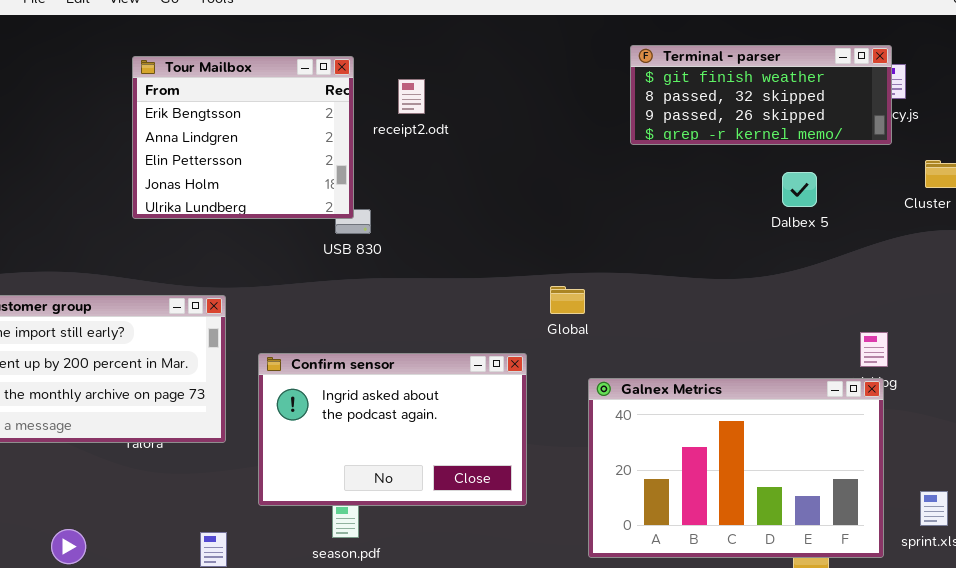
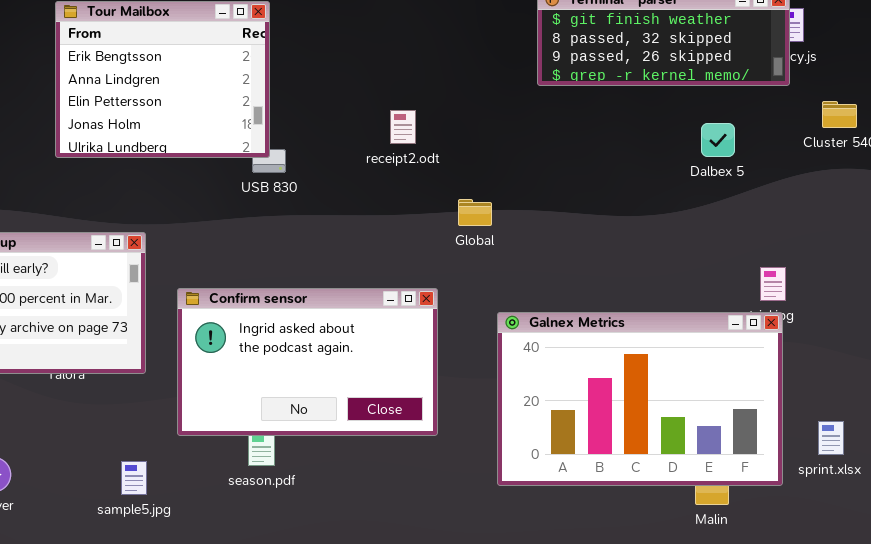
receipt2.odt: [398,79,425,114] -> [390,110,416,144], moved
Dalbex 5: [782,172,817,207] -> [701,123,735,157], moved
Global: [550,286,585,314] -> [458,199,492,226], moved

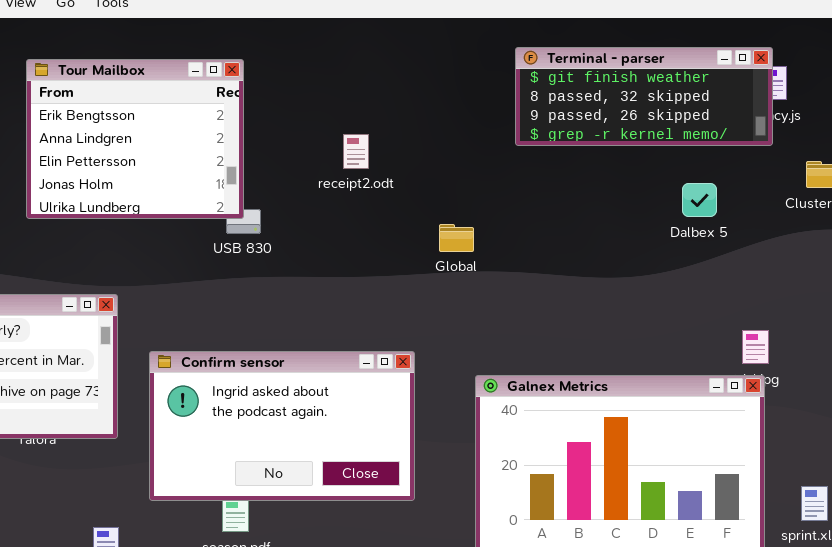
receipt2.odt: [390,110,416,144] -> [343,134,369,169], moved
Global: [458,199,492,226] -> [439,224,474,252], moved

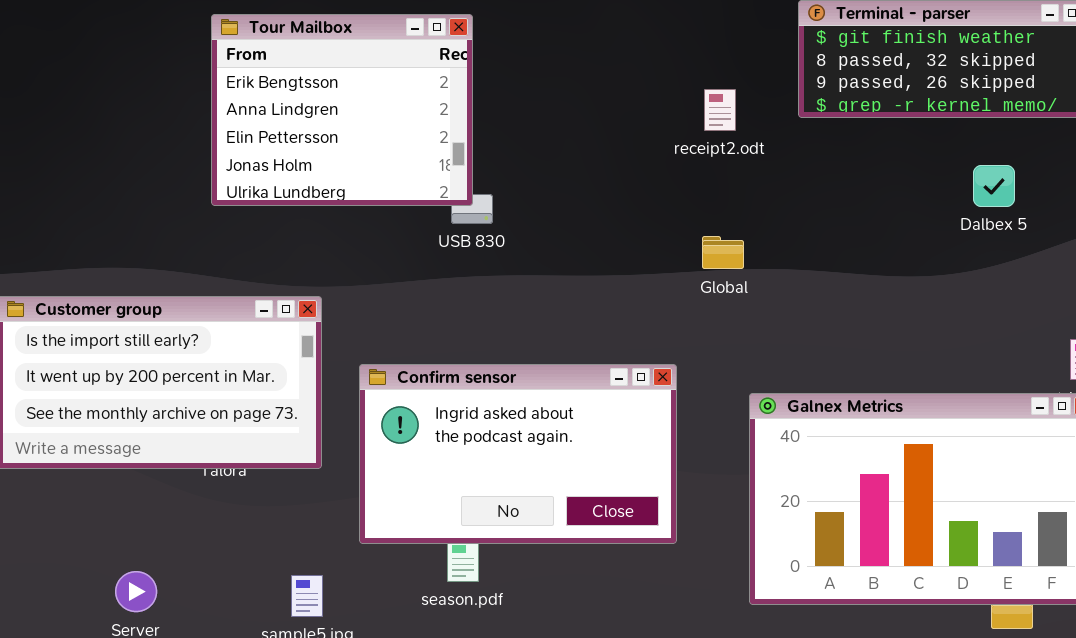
receipt2.odt: [343,134,369,169] -> [704,89,736,131], moved
Dalbex 5: [682,183,717,217] -> [973,165,1015,207], moved
Global: [439,224,474,252] -> [702,236,744,269], moved

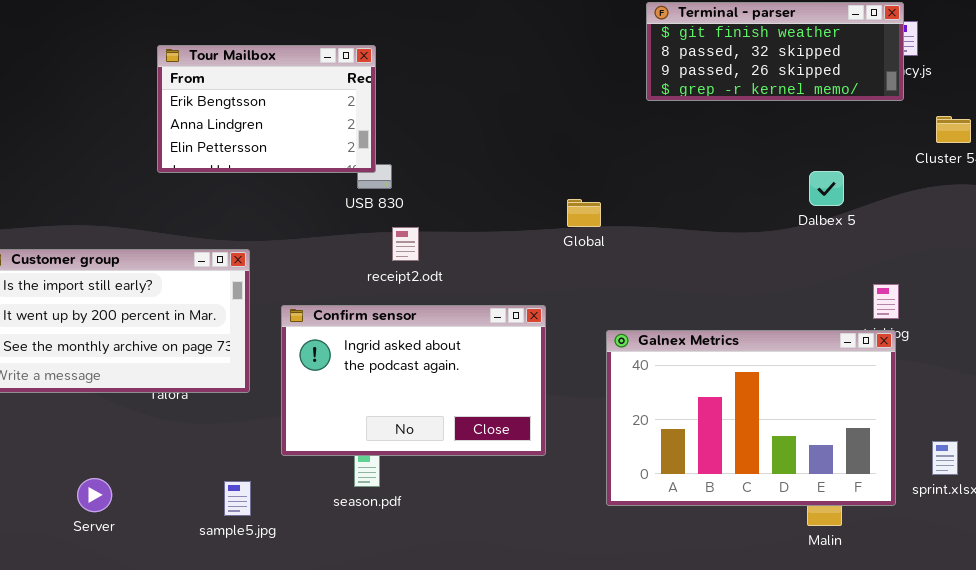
Tour Mailbox: [211,14,473,206] -> [157,45,376,173], resized
receipt2.odt: [704,89,736,131] -> [392,227,419,261], moved
Dalbex 5: [973,165,1015,207] -> [809,171,844,206], moved

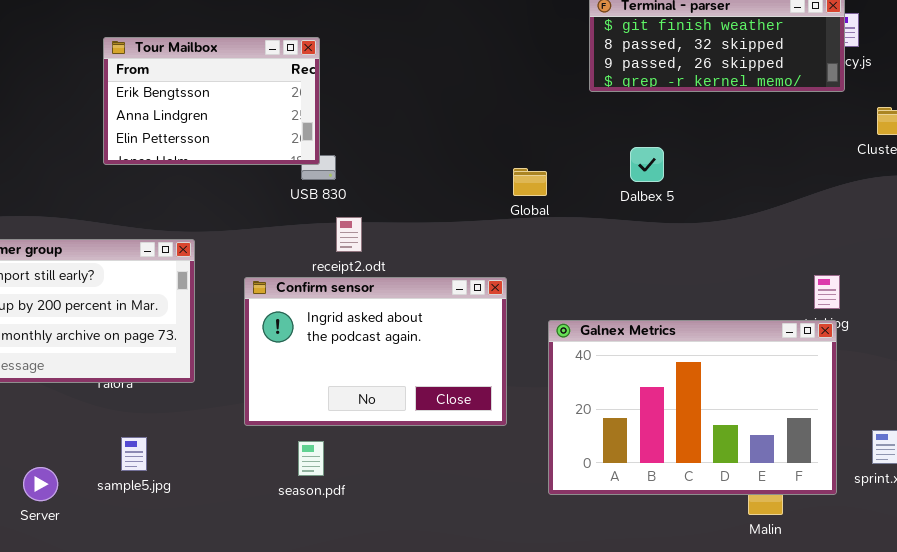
Dalbex 5: [809,171,844,206] -> [630,147,664,182], moved
Global: [567,199,601,227] -> [513,168,547,196], moved
Confirm sensor: [281,305,546,456] -> [244,277,507,426], moved
sample5.jpg: [224,481,251,516] -> [121,437,147,471], moved

